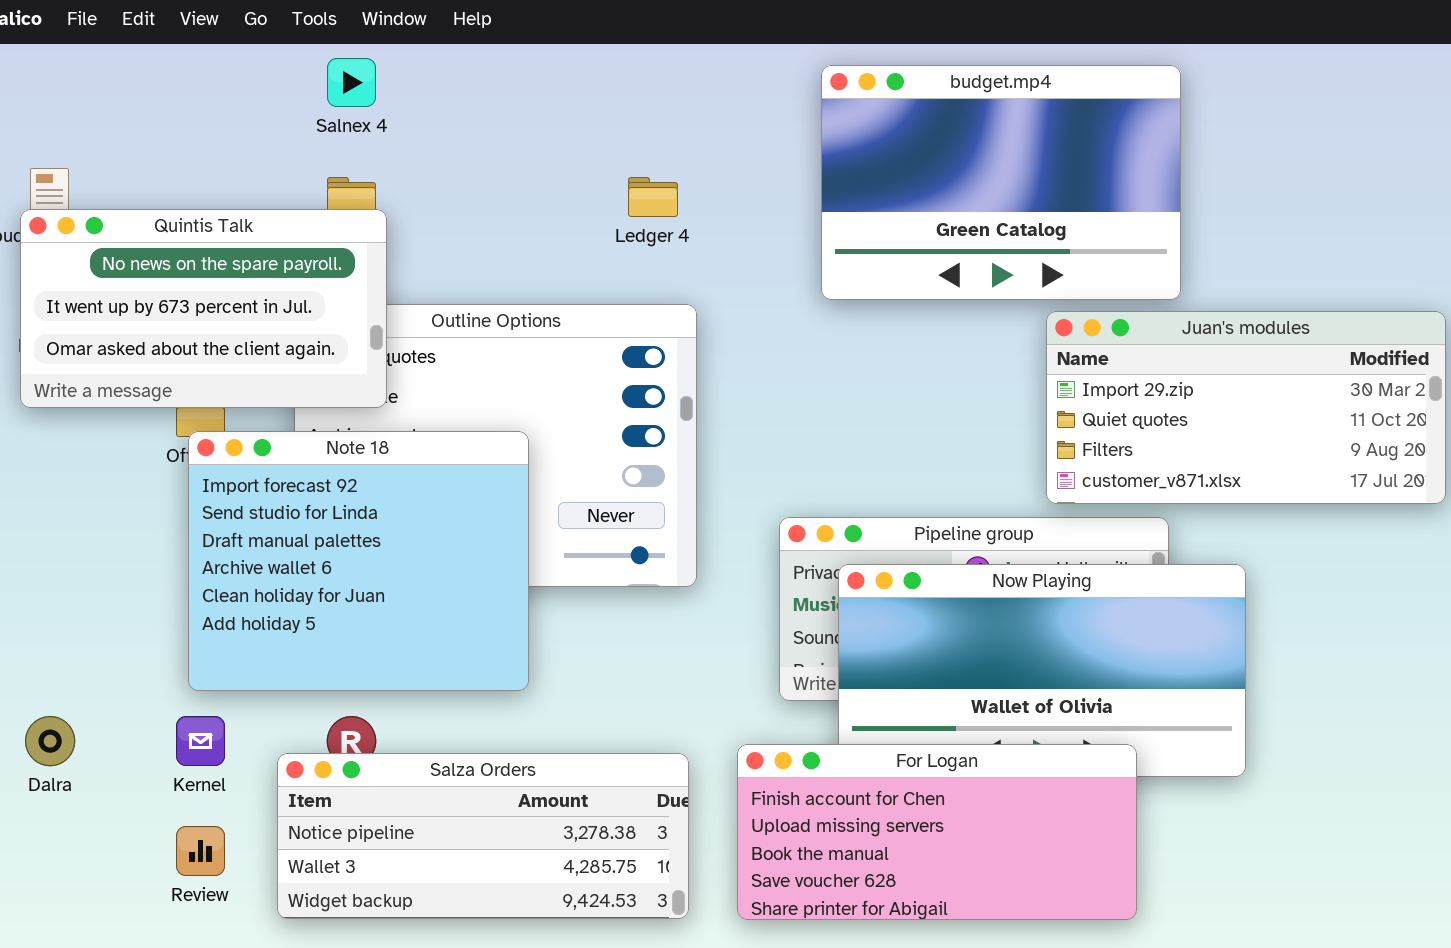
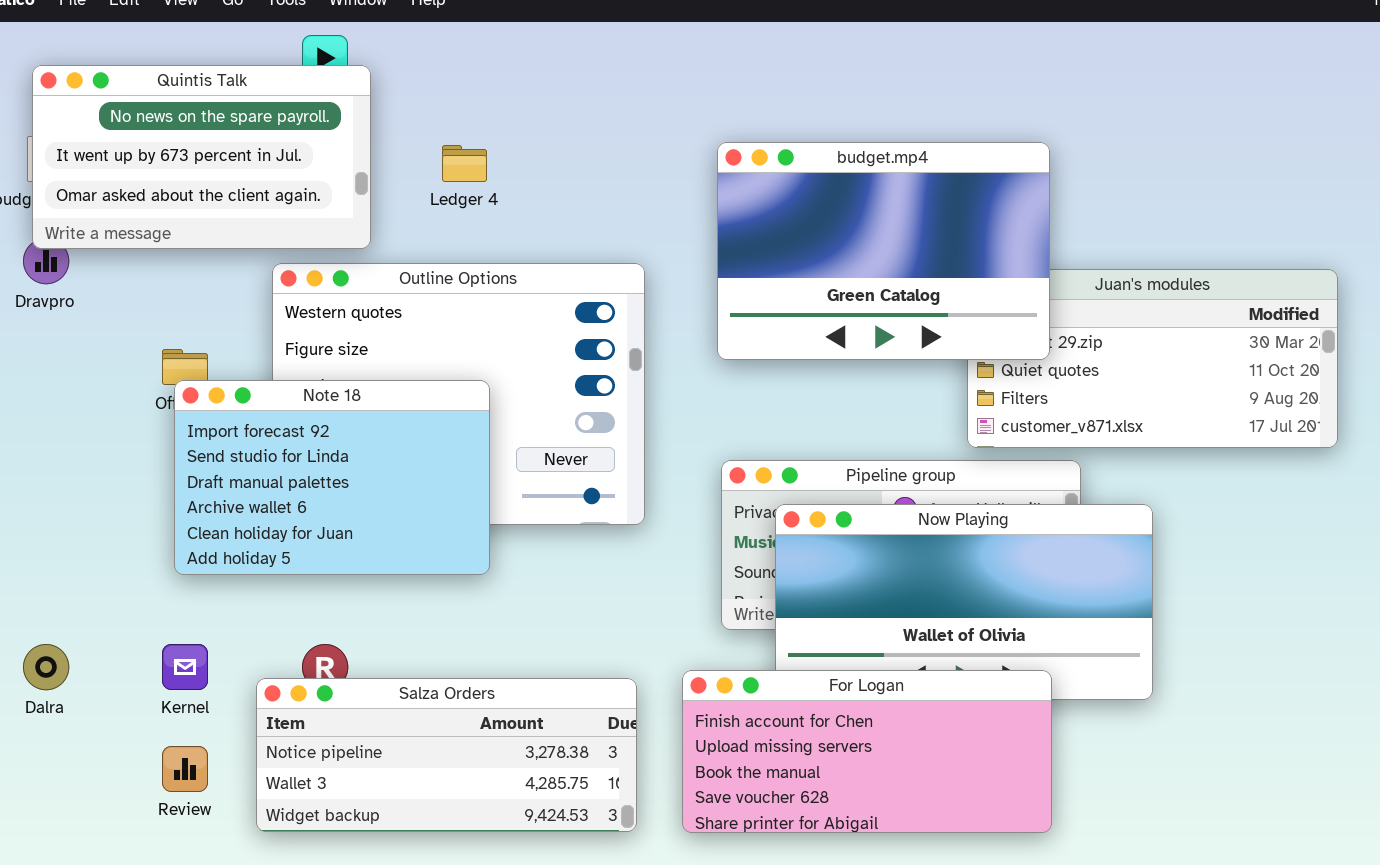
budget.mp4: [821,65,1181,300] -> [717,142,1050,360], moved
Ledger 4: [628,177,678,217] -> [442,145,487,182], moved
Quintis Talk: [20,209,387,408] -> [32,65,371,249], moved
Note 18: [188,431,529,691] -> [174,380,490,575], resized

